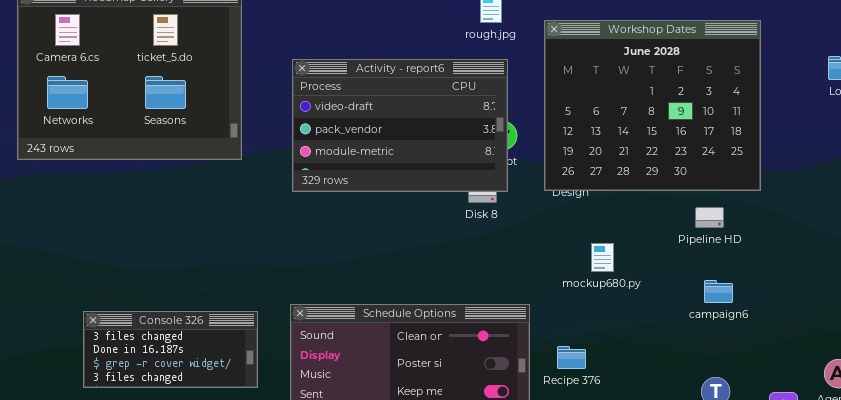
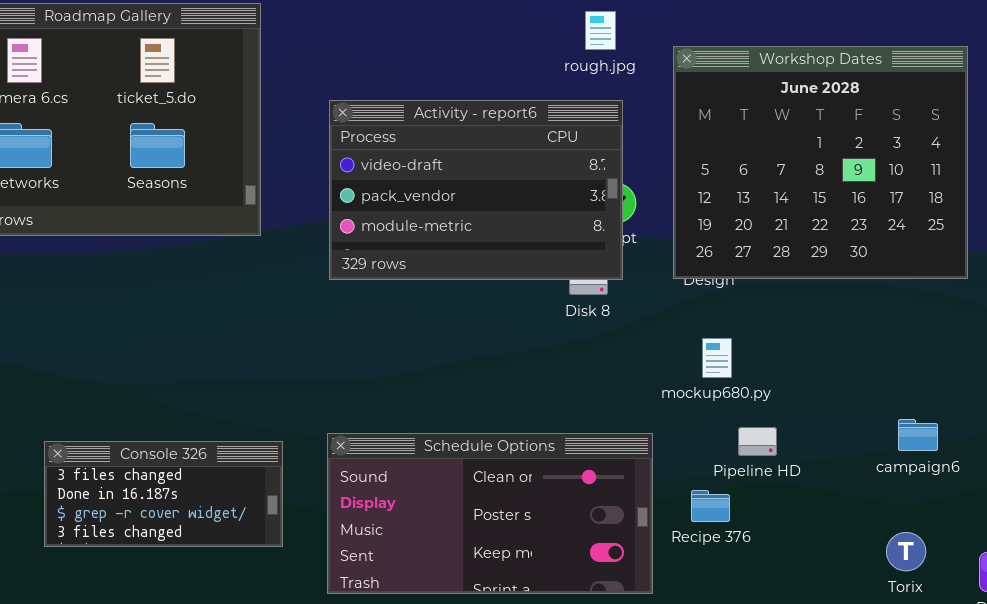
Pipeline HD: [695,207,724,228] -> [738,427,777,456], moved
mockup680.py: [591,243,614,272] -> [702,338,732,378], moved
campaign6: [704,280,733,303] -> [898,419,938,451], moved

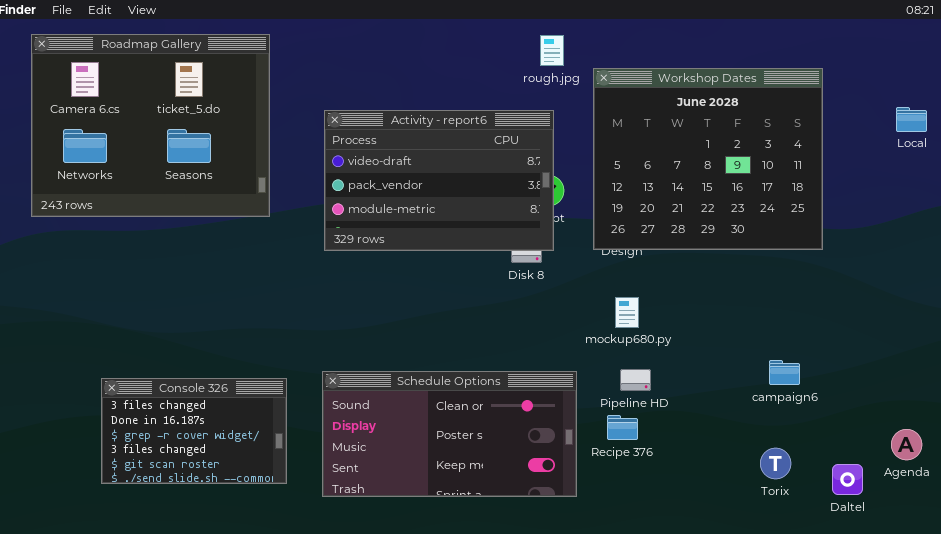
rough.jpg: [585,11,616,50] -> [540,35,564,66], moved
Pipeline HD: [738,427,777,456] -> [620,369,651,391], moved
Console 326: [44,441,283,547] -> [101,378,287,484], resized

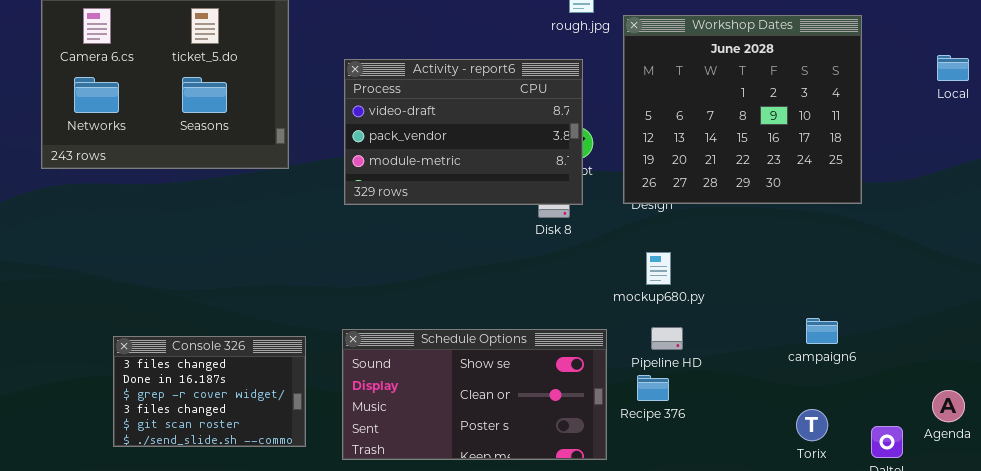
Schedule Options: [322,371,577,497] -> [342,329,607,460], scrolled up 1 row

